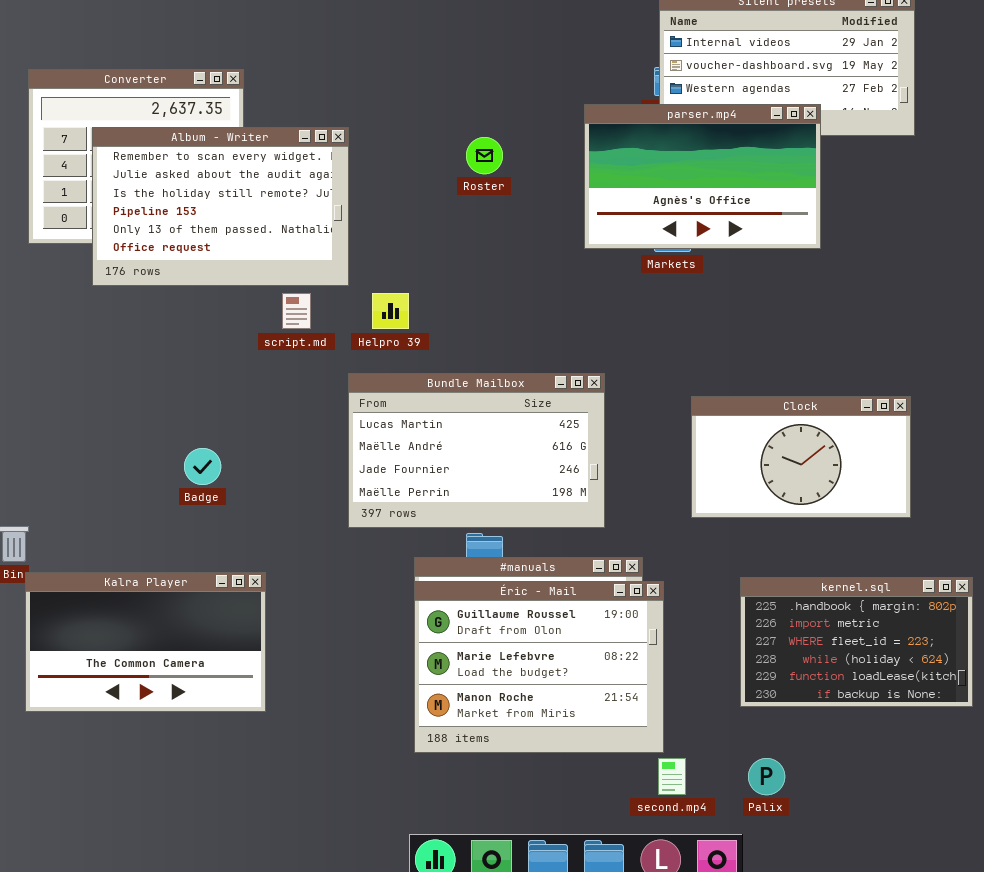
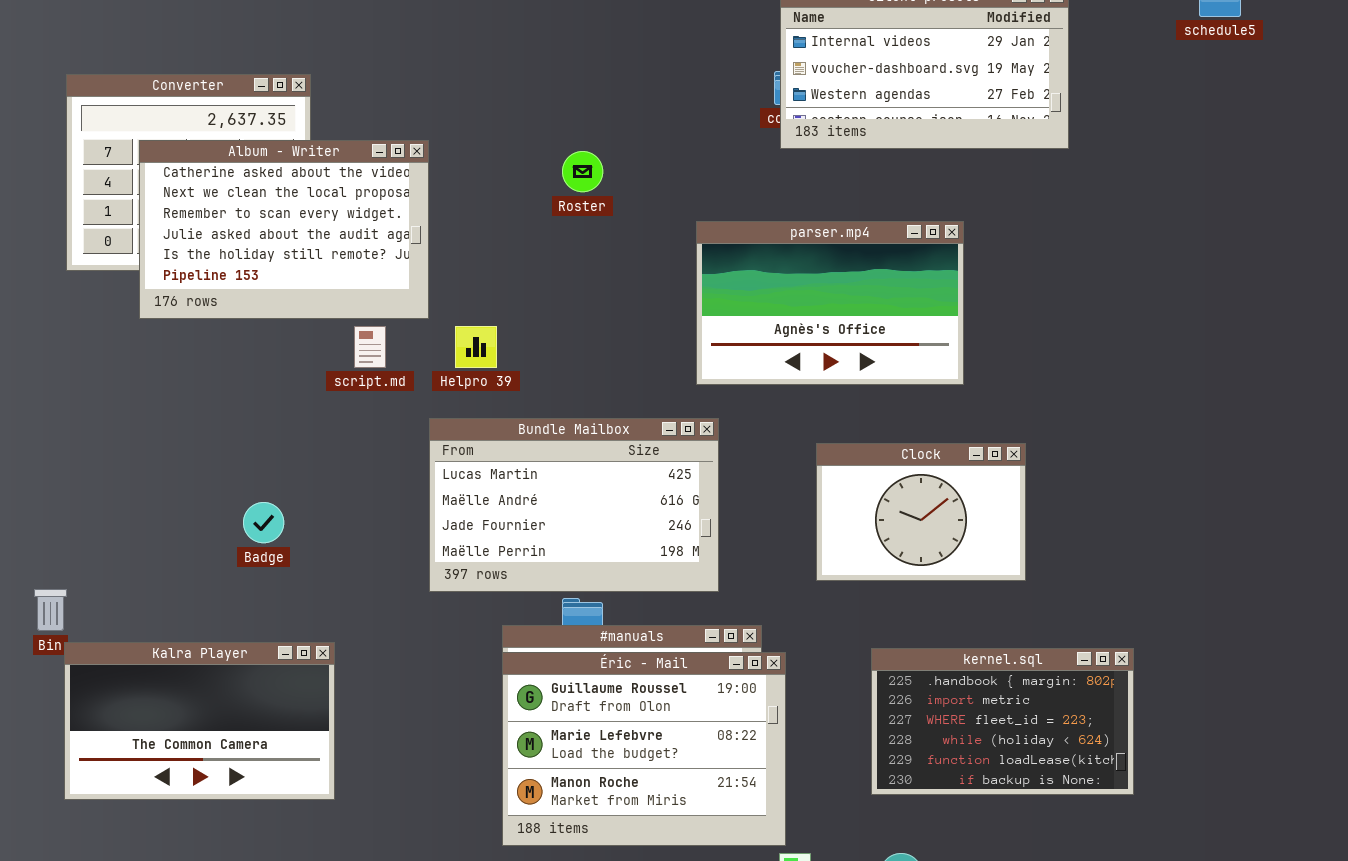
parser.mp4: [584,104,821,249] -> [696,221,964,385], moved
Album - Writer: [92,127,349,286] -> [139,140,429,319], scrolled up 2 rows
Clock: [691,396,911,518] -> [816,443,1026,581], resized

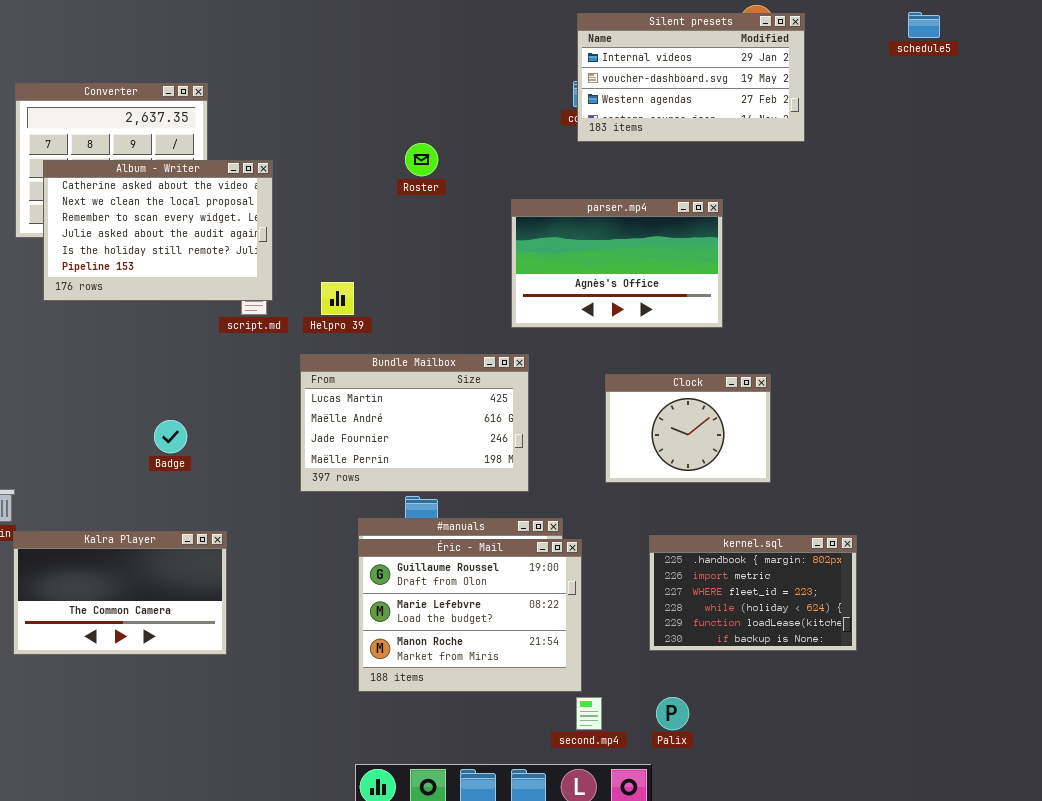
Album - Writer: [139,140,429,319] -> [43,160,273,301], moved

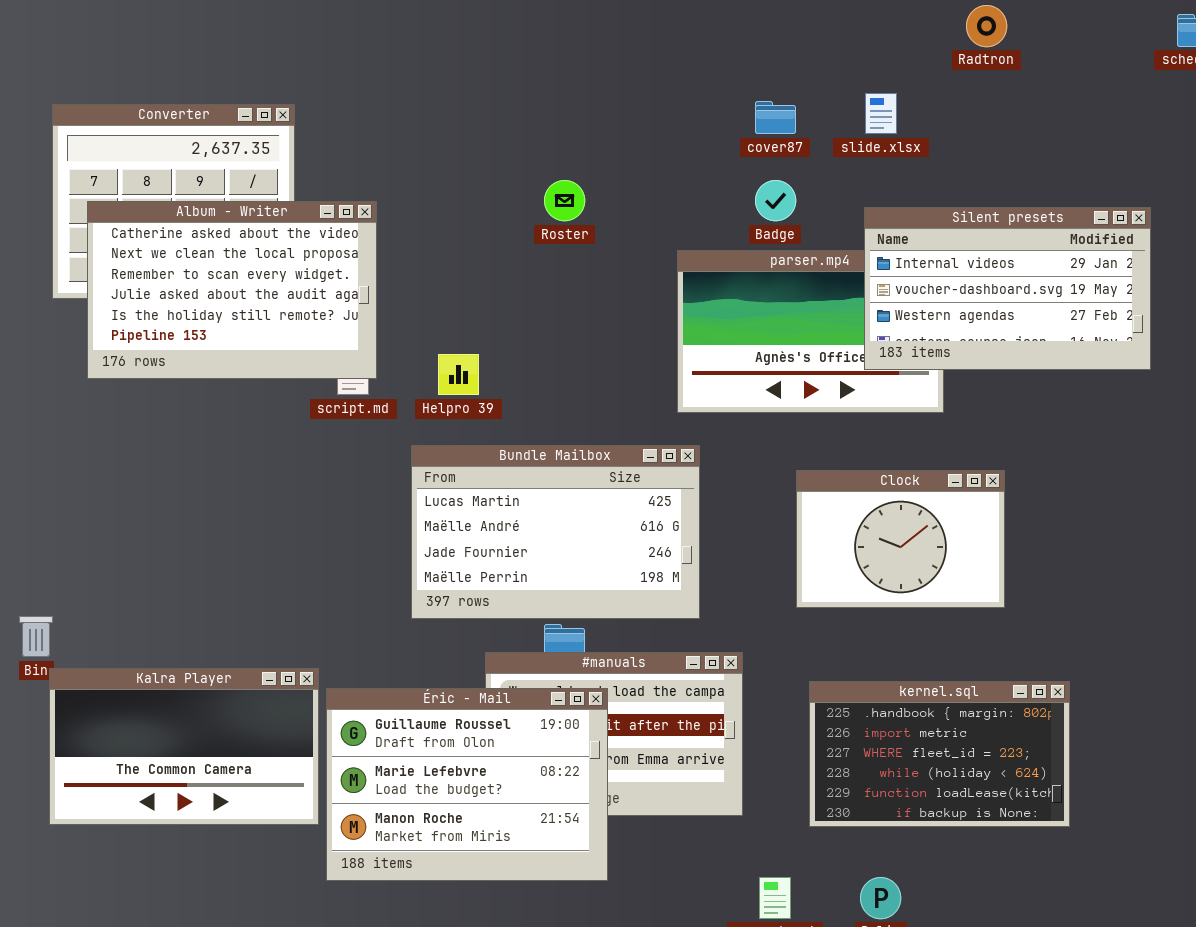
Silent presets: [577,13,805,142] -> [864,207,1151,370], moved
Badge: [154,420,187,453] -> [755,180,796,221], moved
kernel.sql: [649,535,857,651] -> [809,681,1070,827], moved
Éric - Mail: [358,539,582,692] -> [326,688,608,881], moved

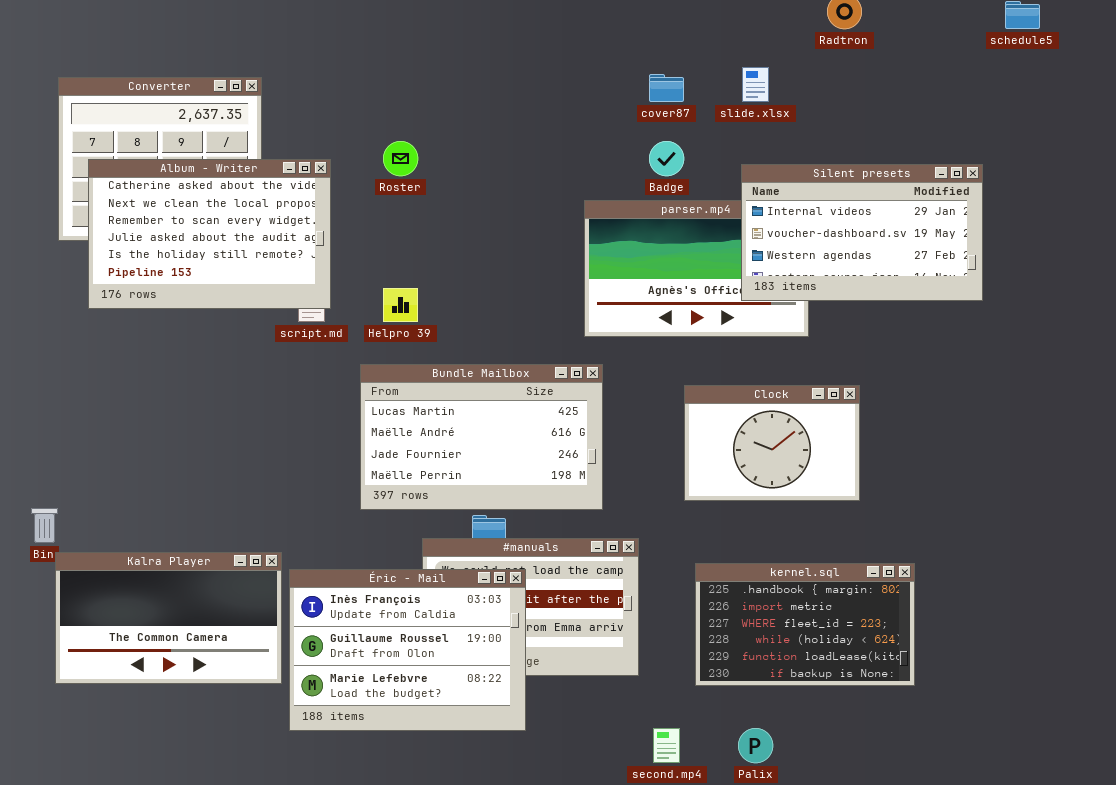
Roster: [544,180,585,221] -> [383,141,418,176], moved
Éric - Mail: [326,688,608,881] -> [289,569,526,731], scrolled up 1 row

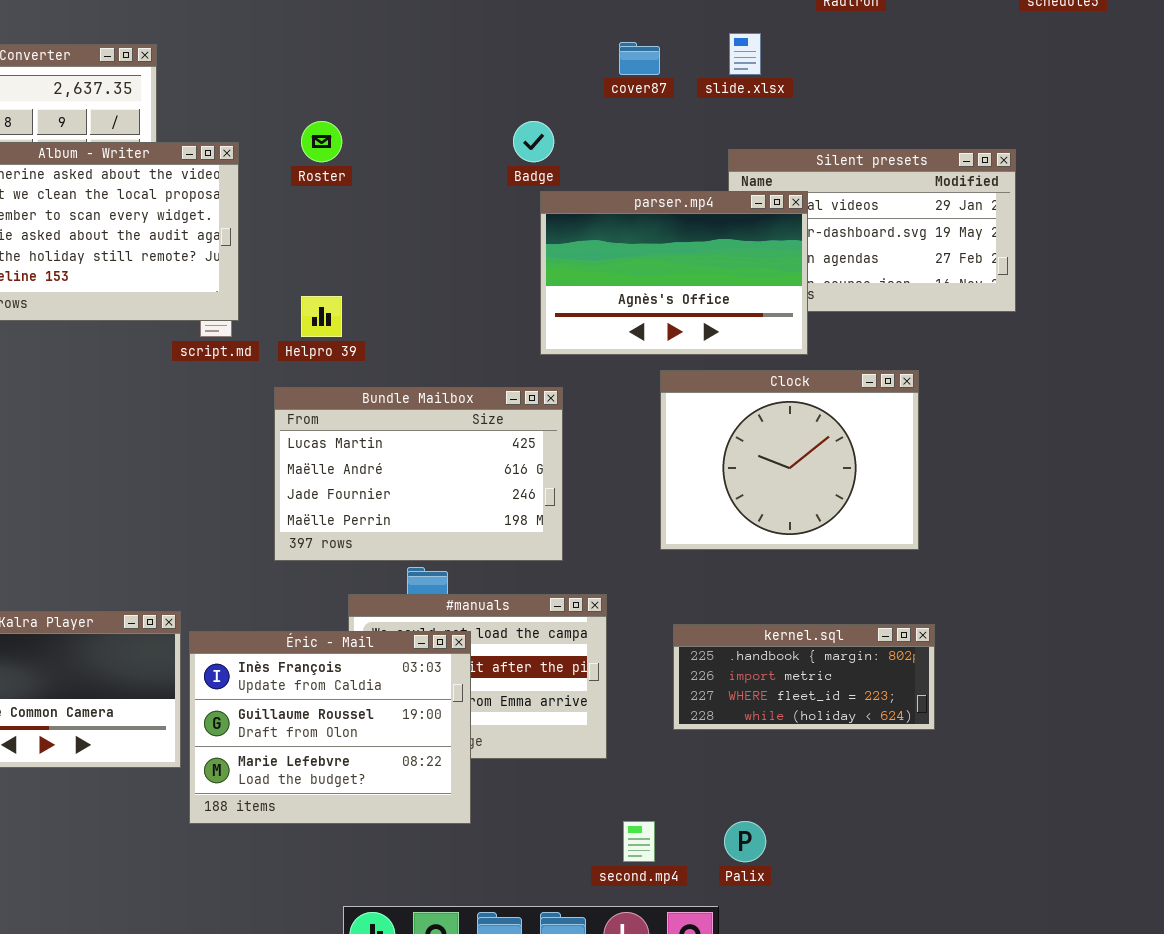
Badge: [649,141,684,176] -> [513,121,554,162], moved
parser.mp4: [584,200,809,337] -> [540,191,808,355], raised
Clock: [684,385,860,501] -> [660,370,919,550], resized
kernel.sql: [695,563,915,686] -> [673,624,935,730], resized

